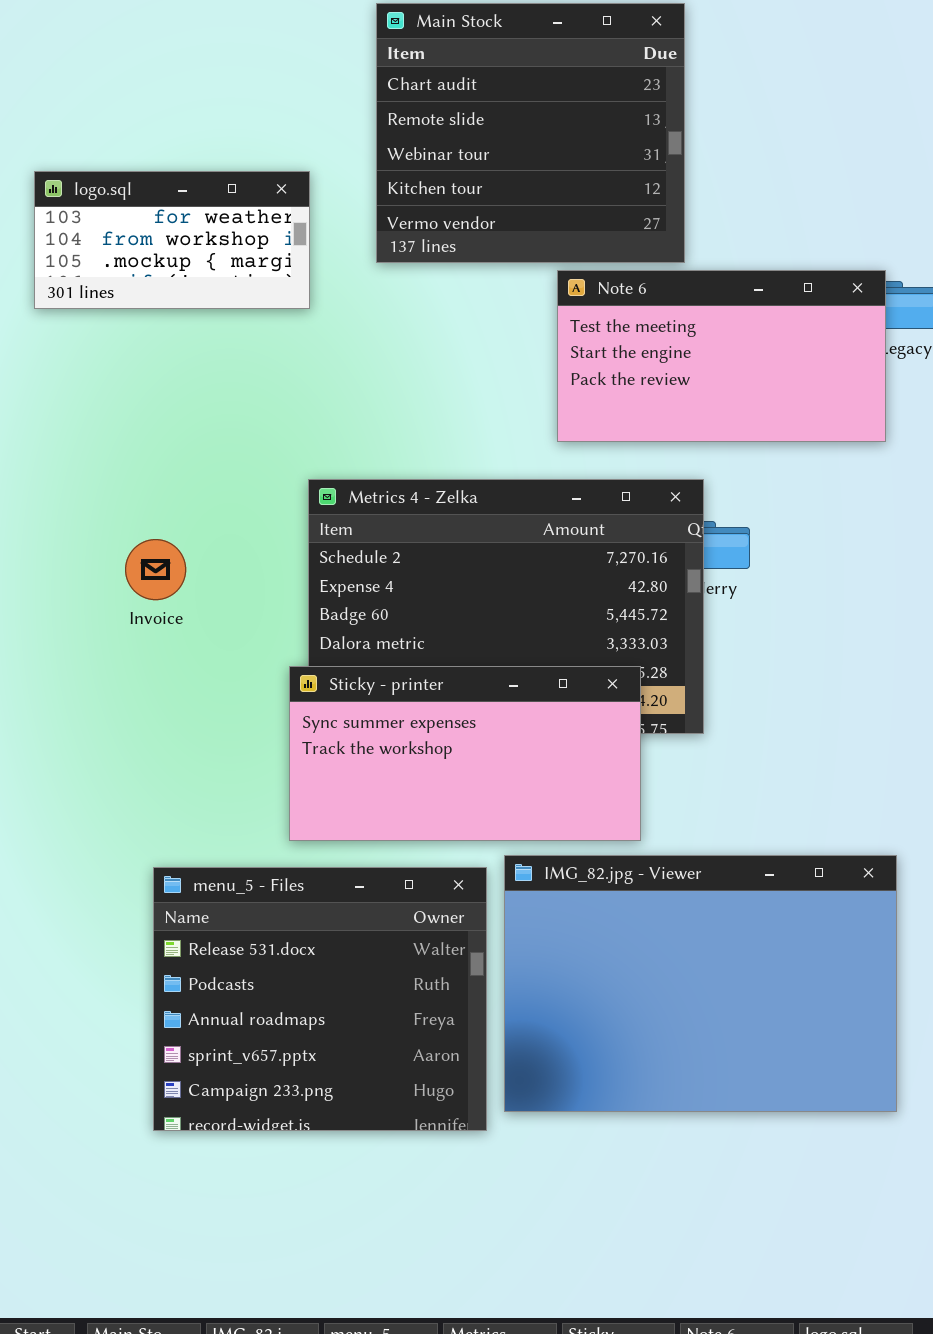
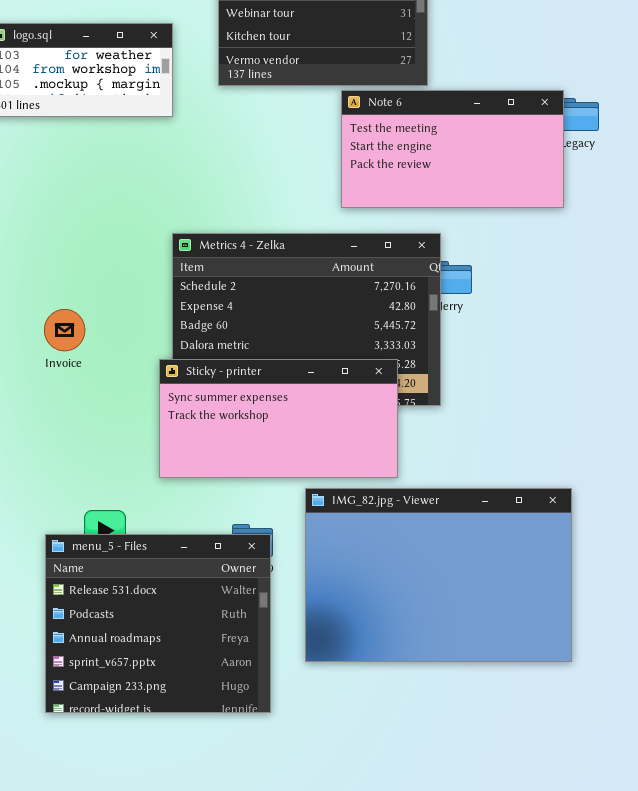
Invoice: [125,539,186,600] -> [44,309,85,351], moved
menu_5 - Files: [153,867,487,1131] -> [45,534,271,713], moved

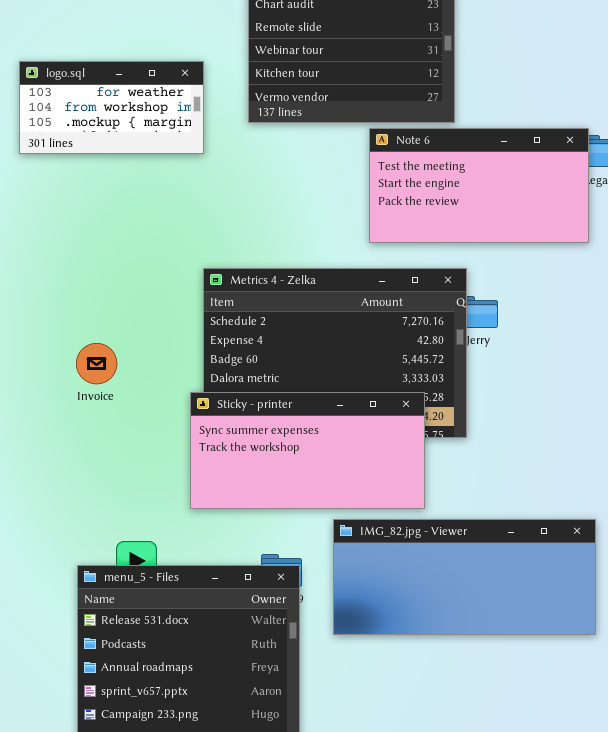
IMG_82.jpg - Viewer: [305,488,572,662] -> [333,519,596,635], resized

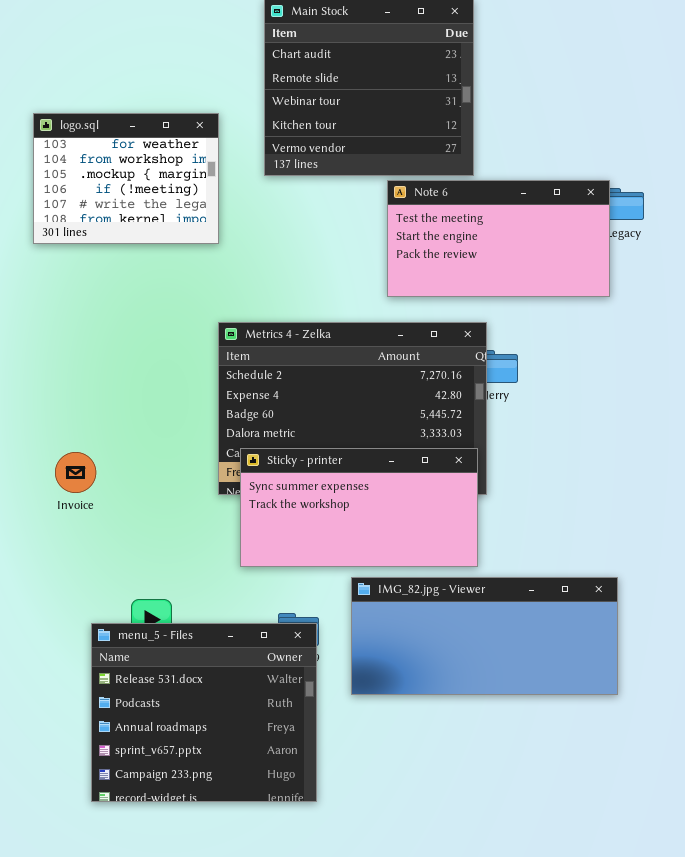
logo.sql: [19,61,204,154] -> [33,113,219,244], resized
Invoice: [76,343,117,384] -> [55,452,96,493], moved
Sticky - printer: [190,392,425,509] -> [240,448,478,567], moved

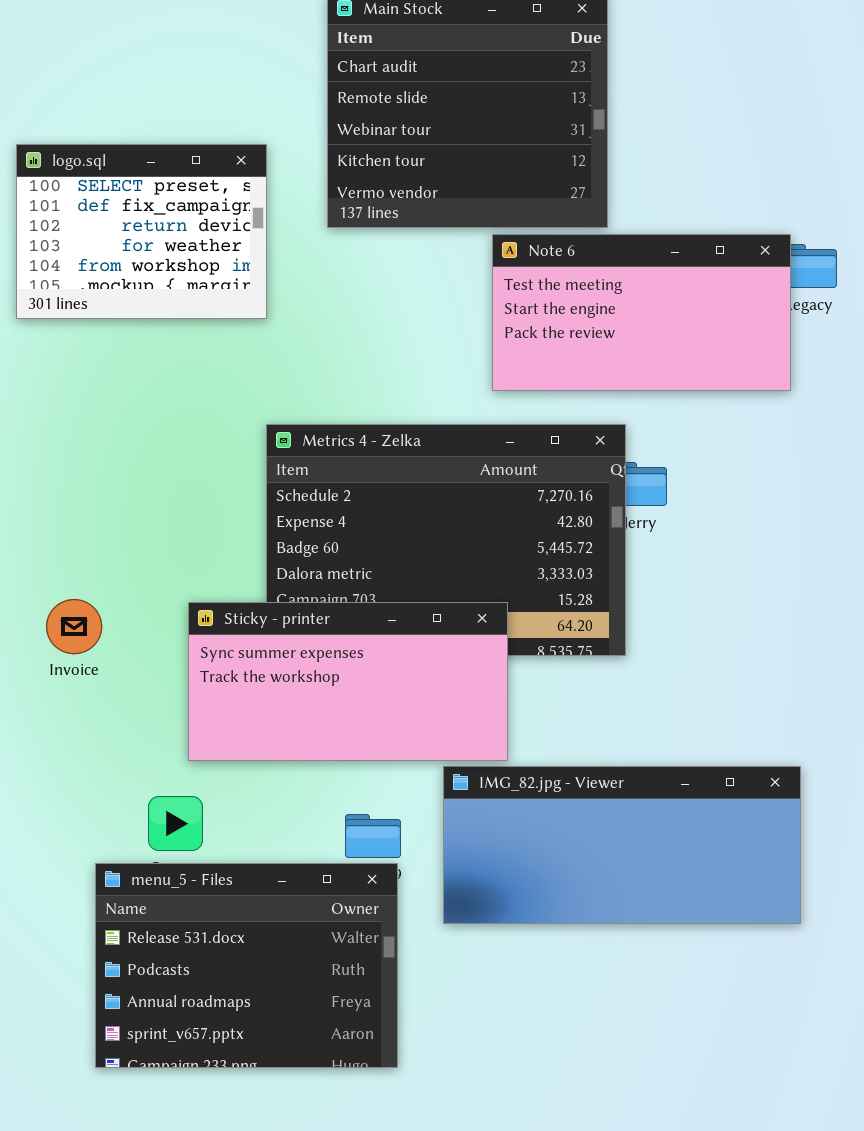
logo.sql: [33,113,219,244] -> [16,144,267,319], scrolled up 3 rows
Sticky - printer: [240,448,478,567] -> [188,602,508,761], moved
menu_5 - Files: [91,623,317,802] -> [95,863,398,1068], resized

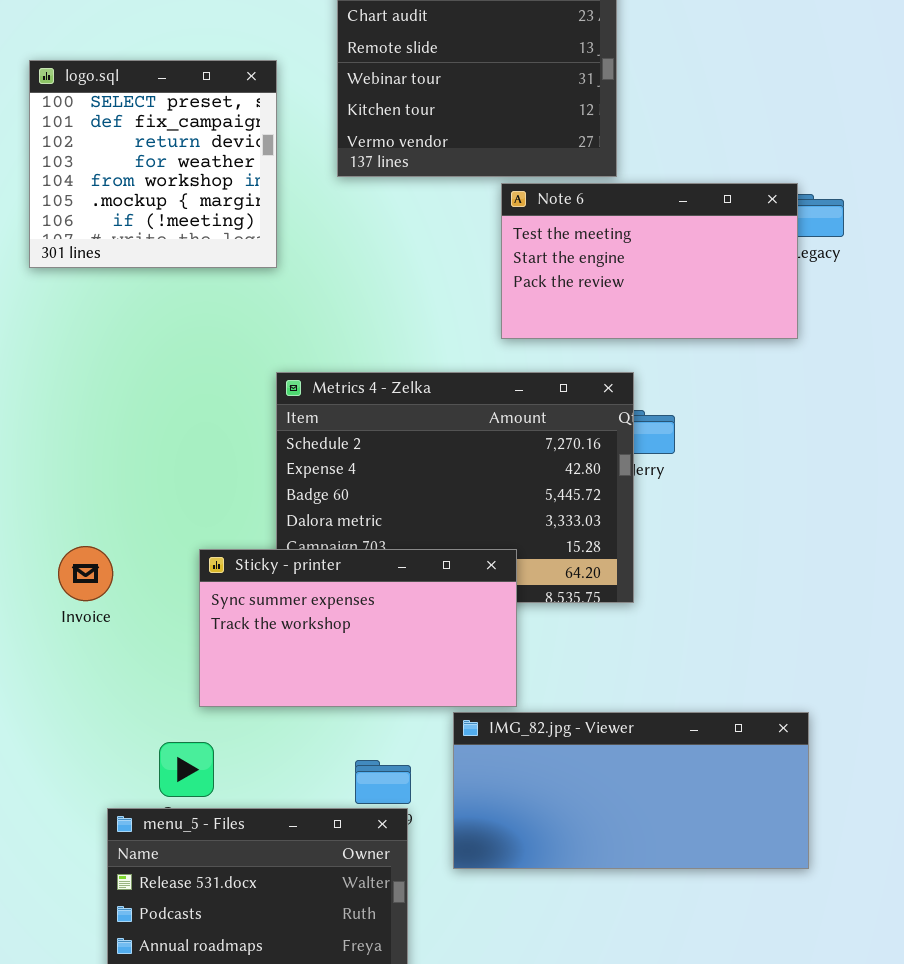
logo.sql: [16,144,267,319] -> [29,60,277,268], resized

